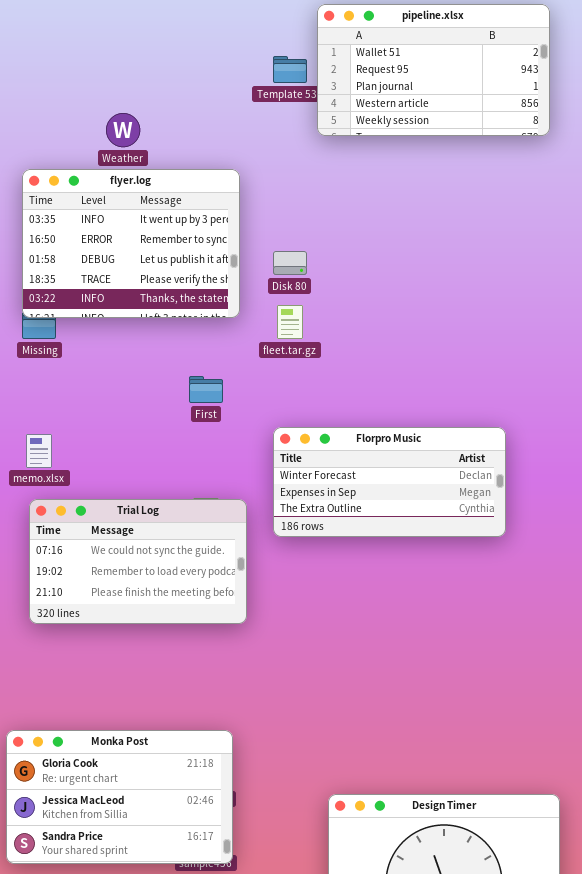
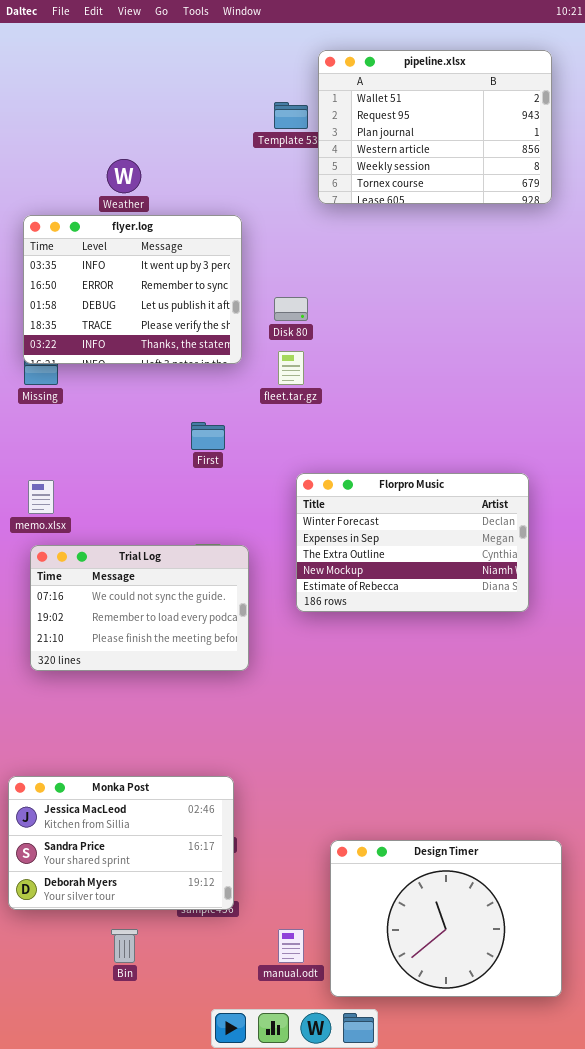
pipeline.xlsx: [317,4,550,136] -> [318,50,552,204], resized
Florpro Music: [273,427,506,537] -> [296,473,529,612], moved, resized
Monka Post: [6,730,233,864] -> [8,776,234,910], scrolled down 1 row

